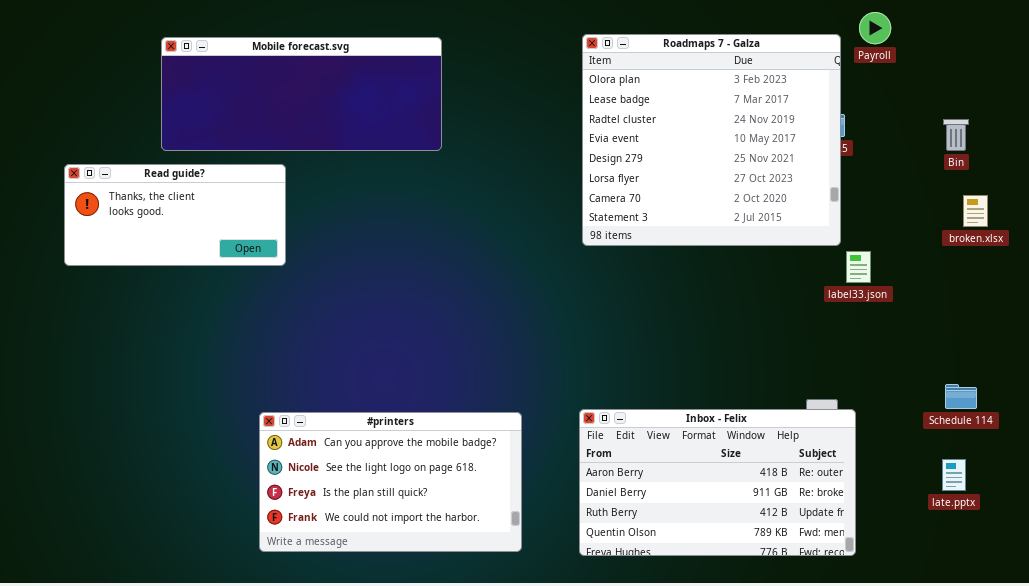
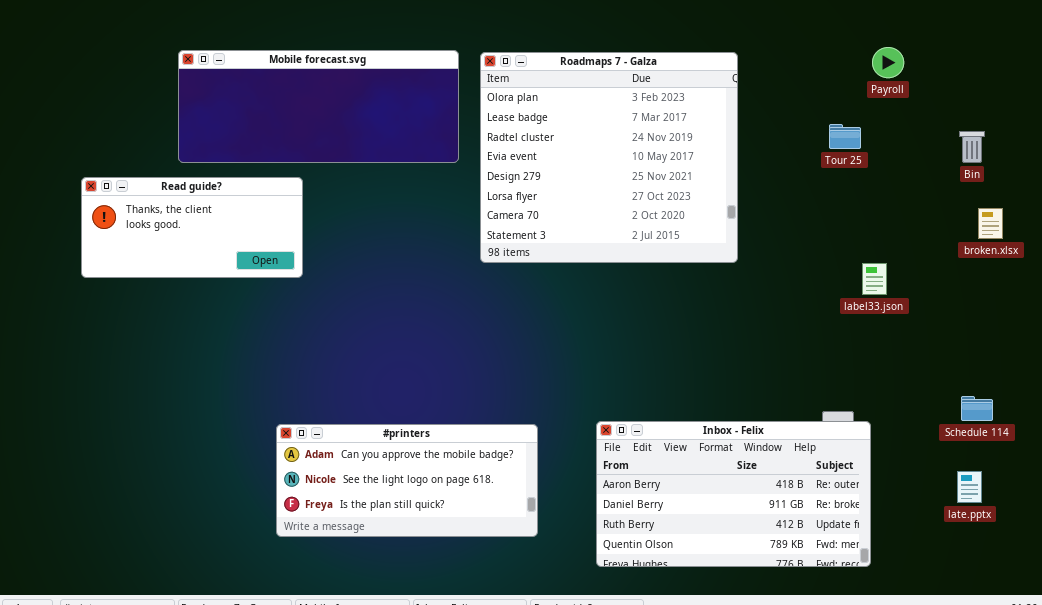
Payroll: [859,12,891,44] -> [872,47,904,78], moved
Roadmaps 7 - Galza: [582,34,841,246] -> [480,52,738,263], moved
#printers: [259,412,522,552] -> [276,424,538,537], resized

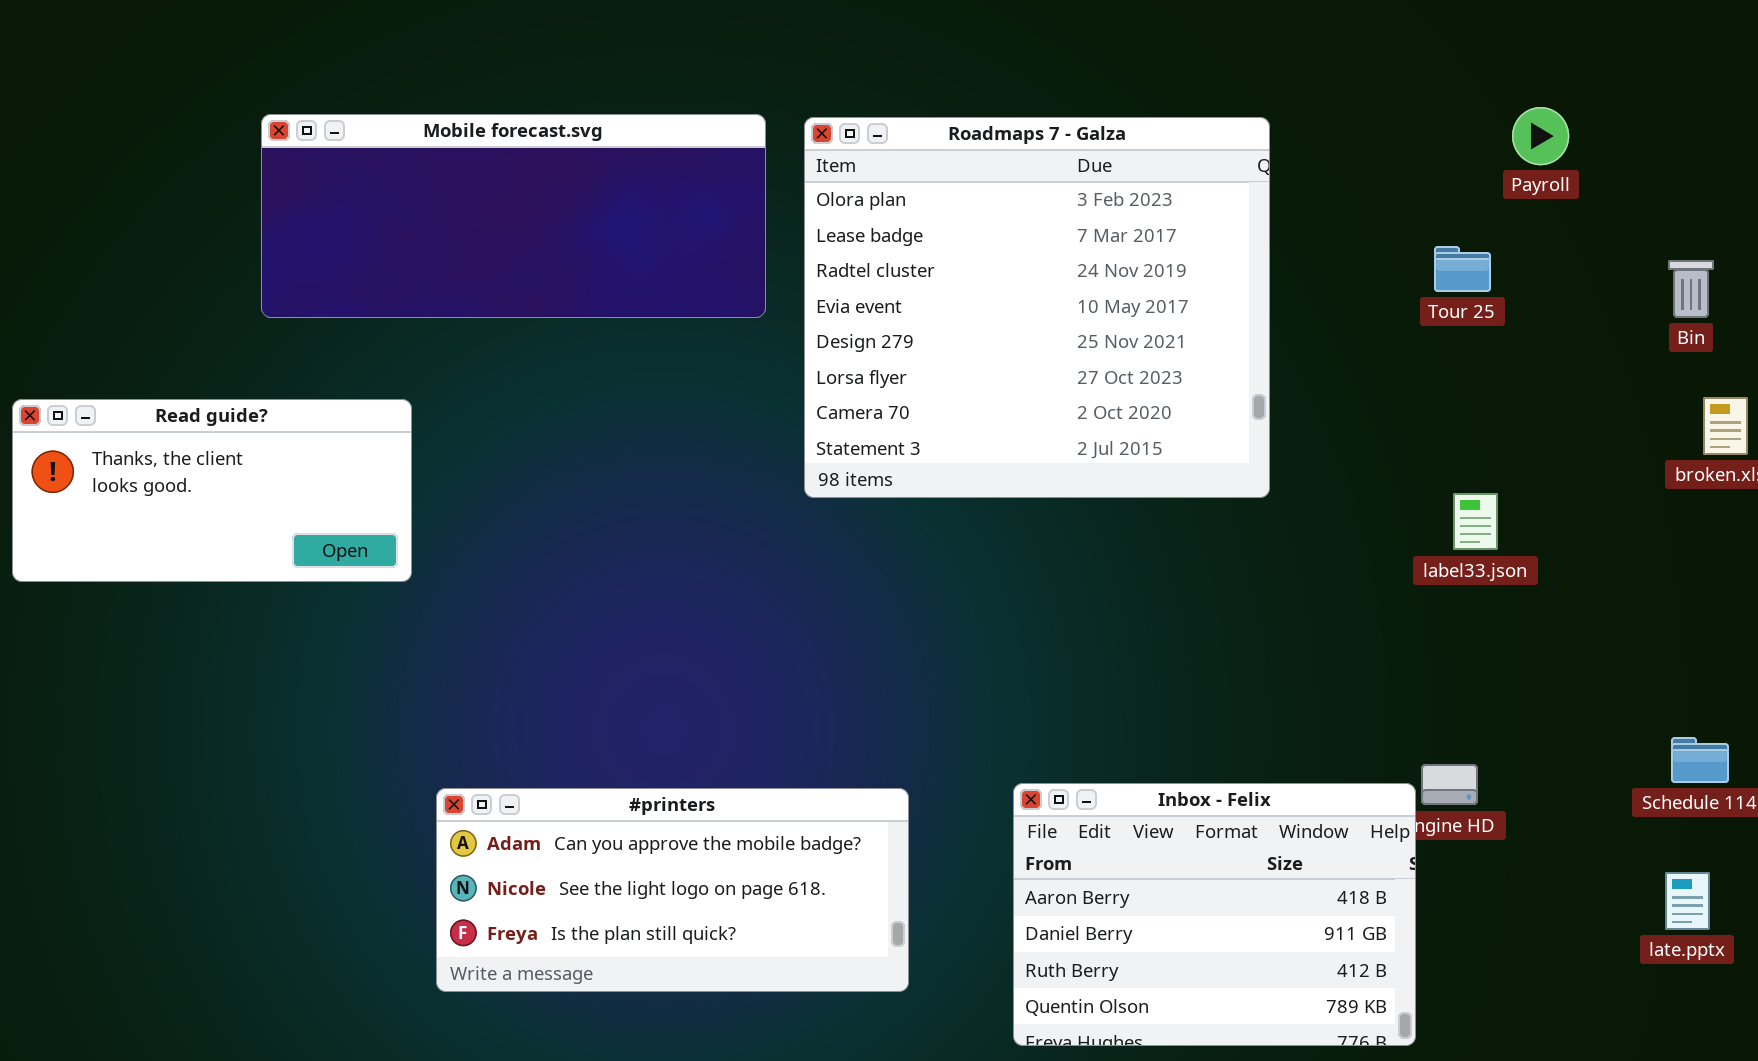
Read guide?: [81,177,303,278] -> [12,399,412,582], moved
label33.json: [862,263,887,295] -> [1453,493,1498,550], moved
Inbox - Felix: [596,421,871,567] -> [1013,783,1416,1046], resized

